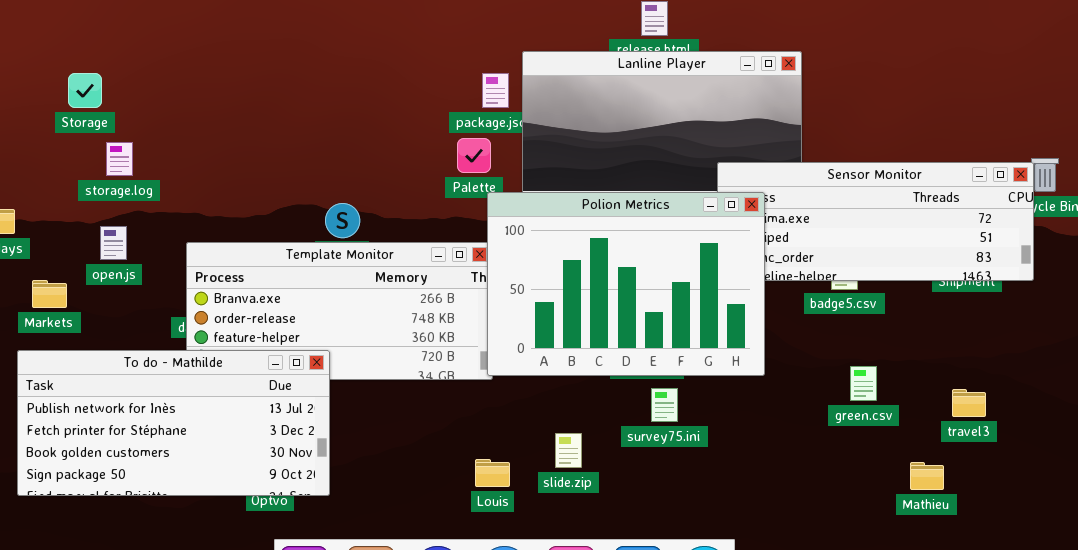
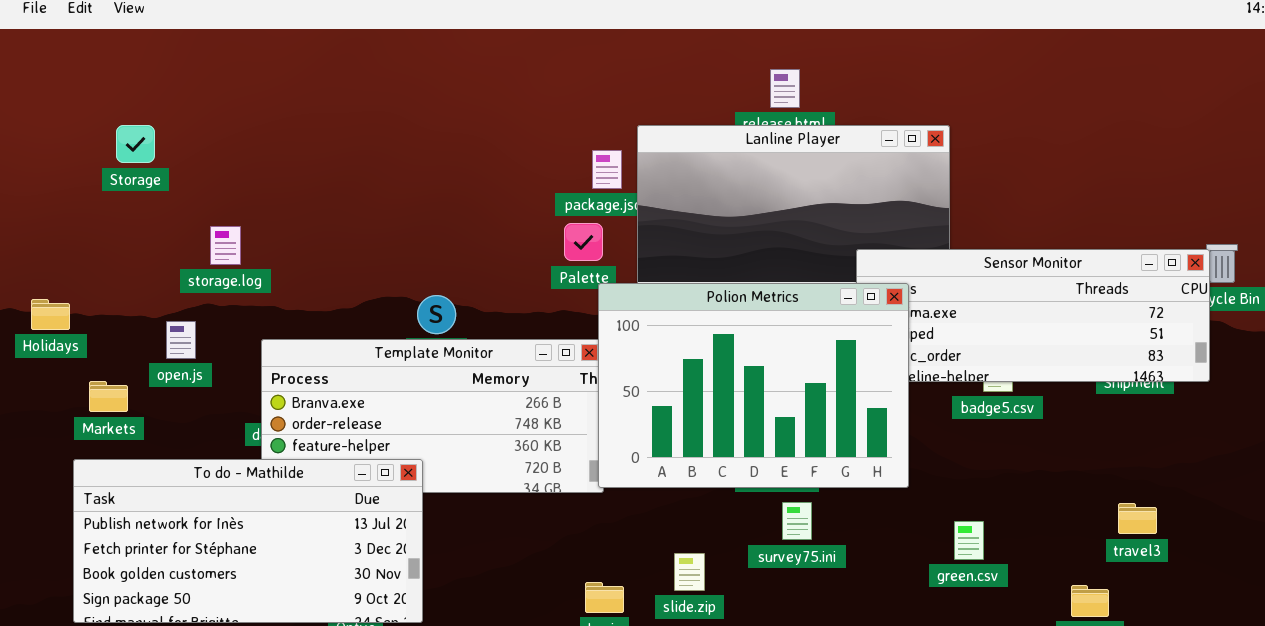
Storage: [68,73,102,108] -> [116,125,155,163], moved
storage.log: [106,142,133,176] -> [210,226,241,265], moved
green.csv: [850,366,877,401] -> [954,521,984,560], moved

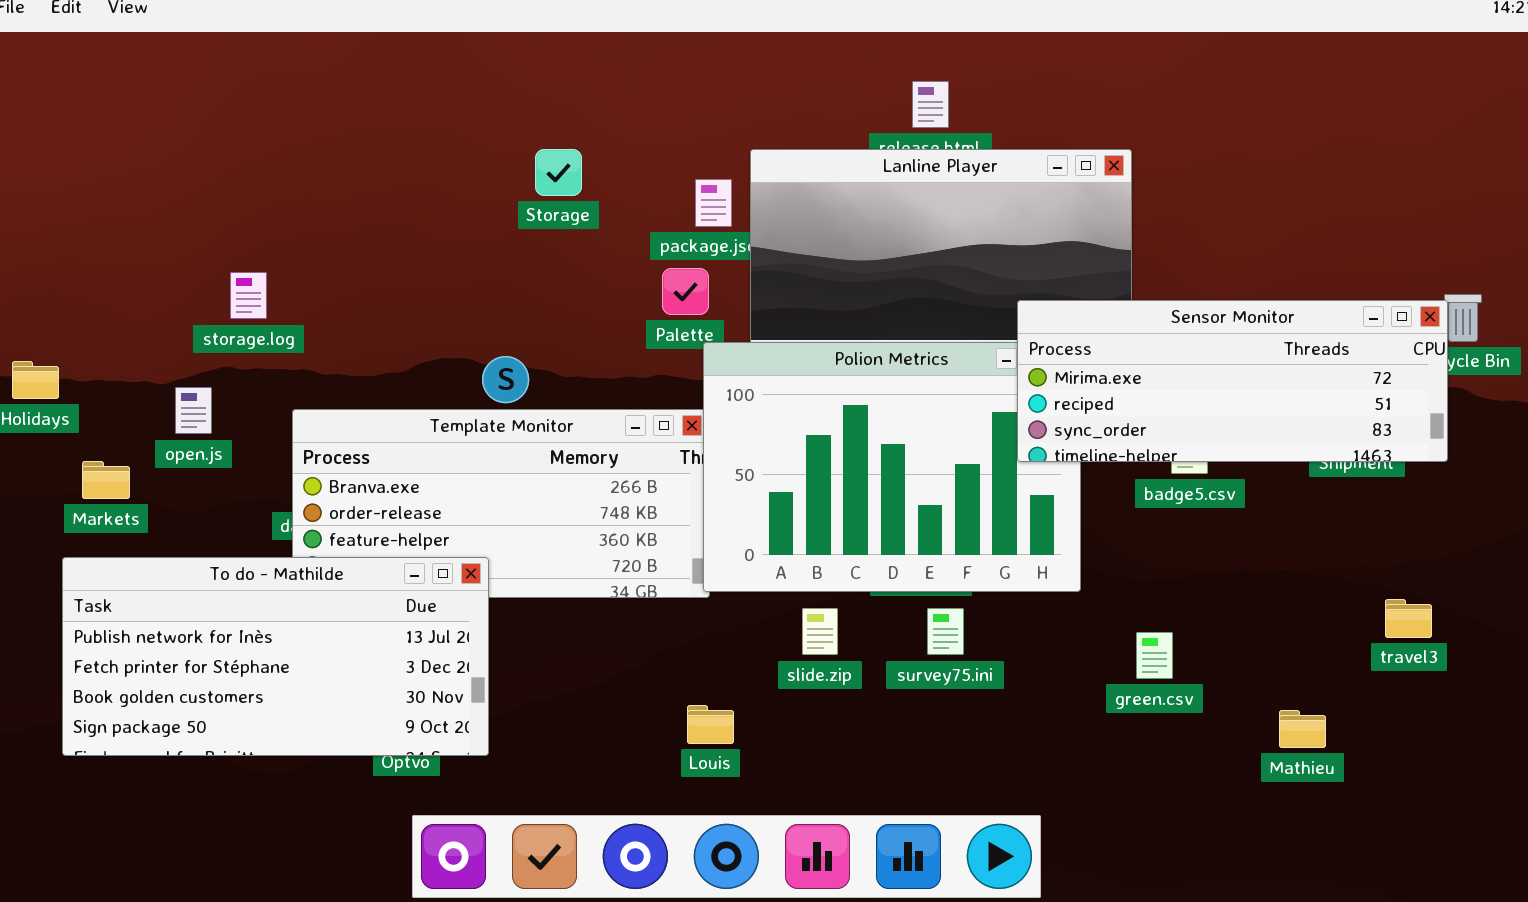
Storage: [116,125,155,163] -> [535,149,582,196], moved
Sensor Monitor: [856,249,1210,382] -> [1017,300,1448,462], raised
travel3: [1118,503,1157,534] -> [1385,599,1432,638], moved
slide.zip: [674,553,705,591] -> [802,608,838,655], moved

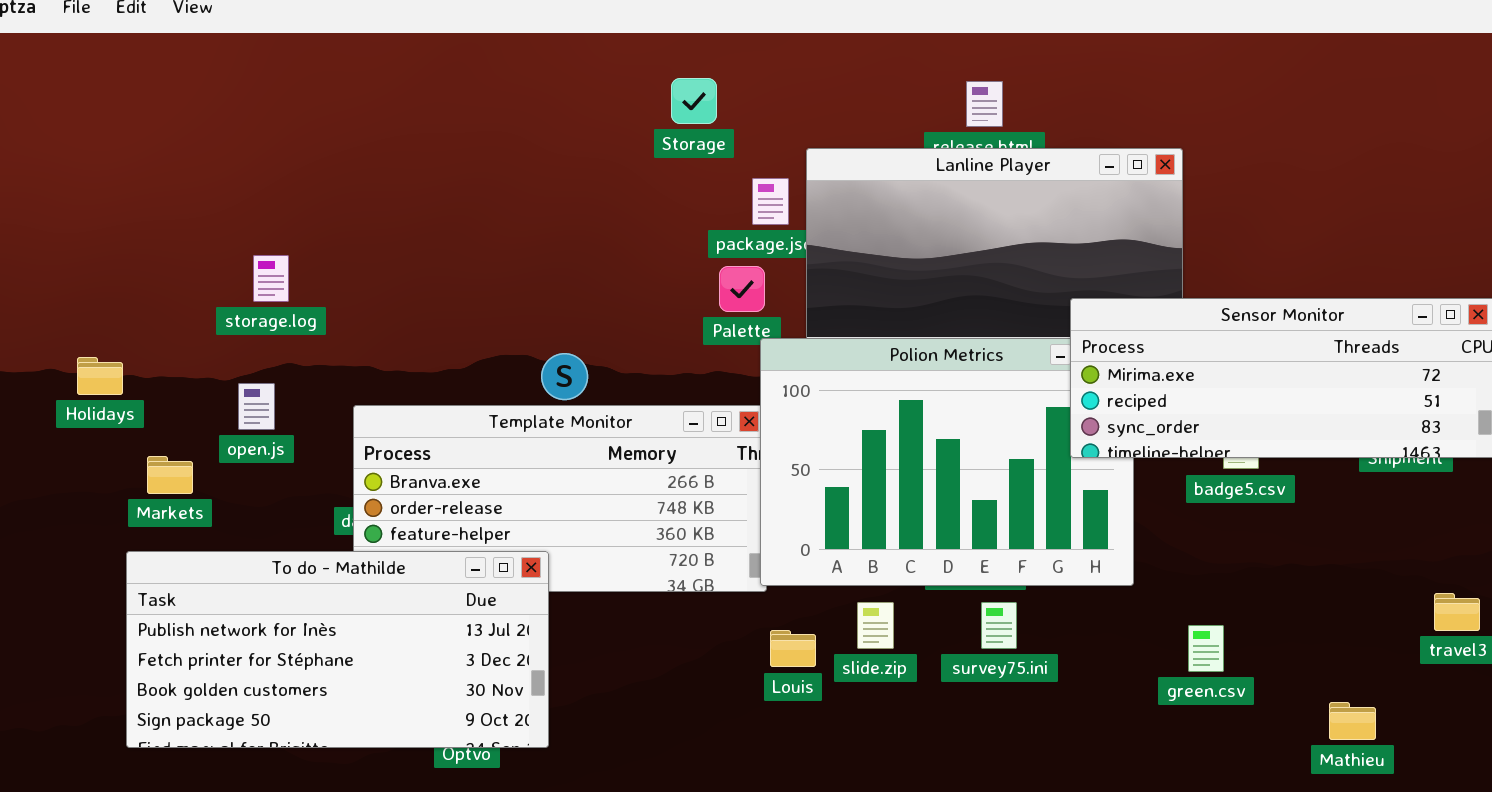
Storage: [535,149,582,196] -> [671,78,717,124], moved
storage.log: [230,272,267,319] -> [253,255,289,302], moved
Louis: [687,705,734,744] -> [770,630,816,667], moved

